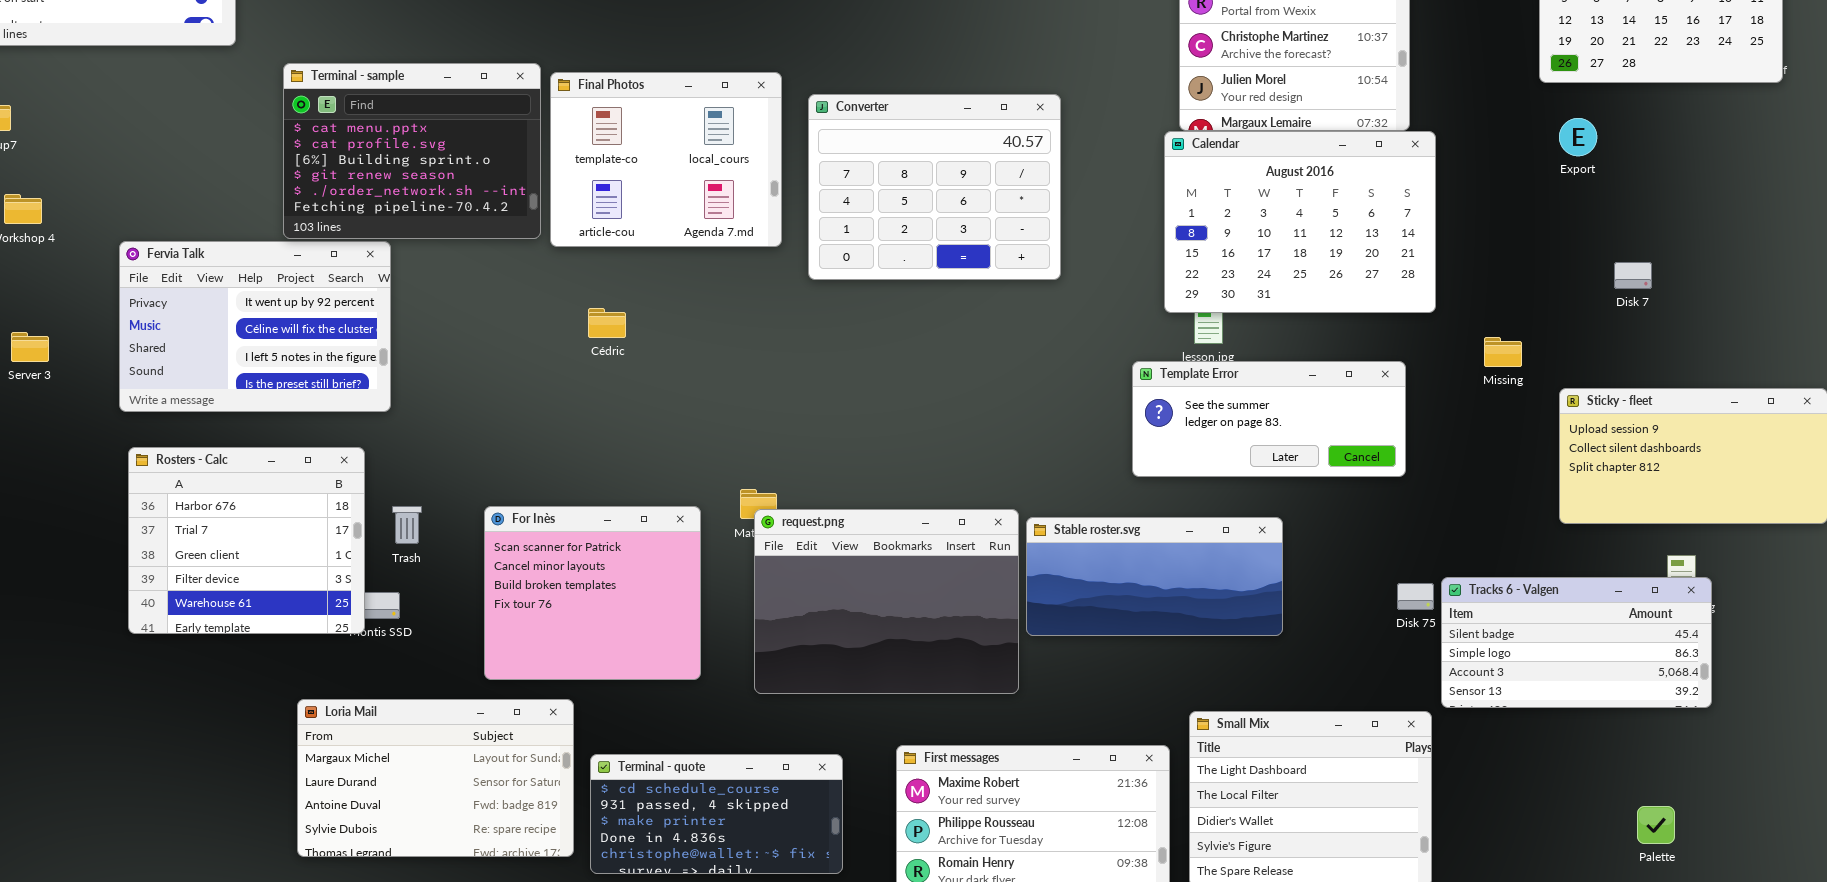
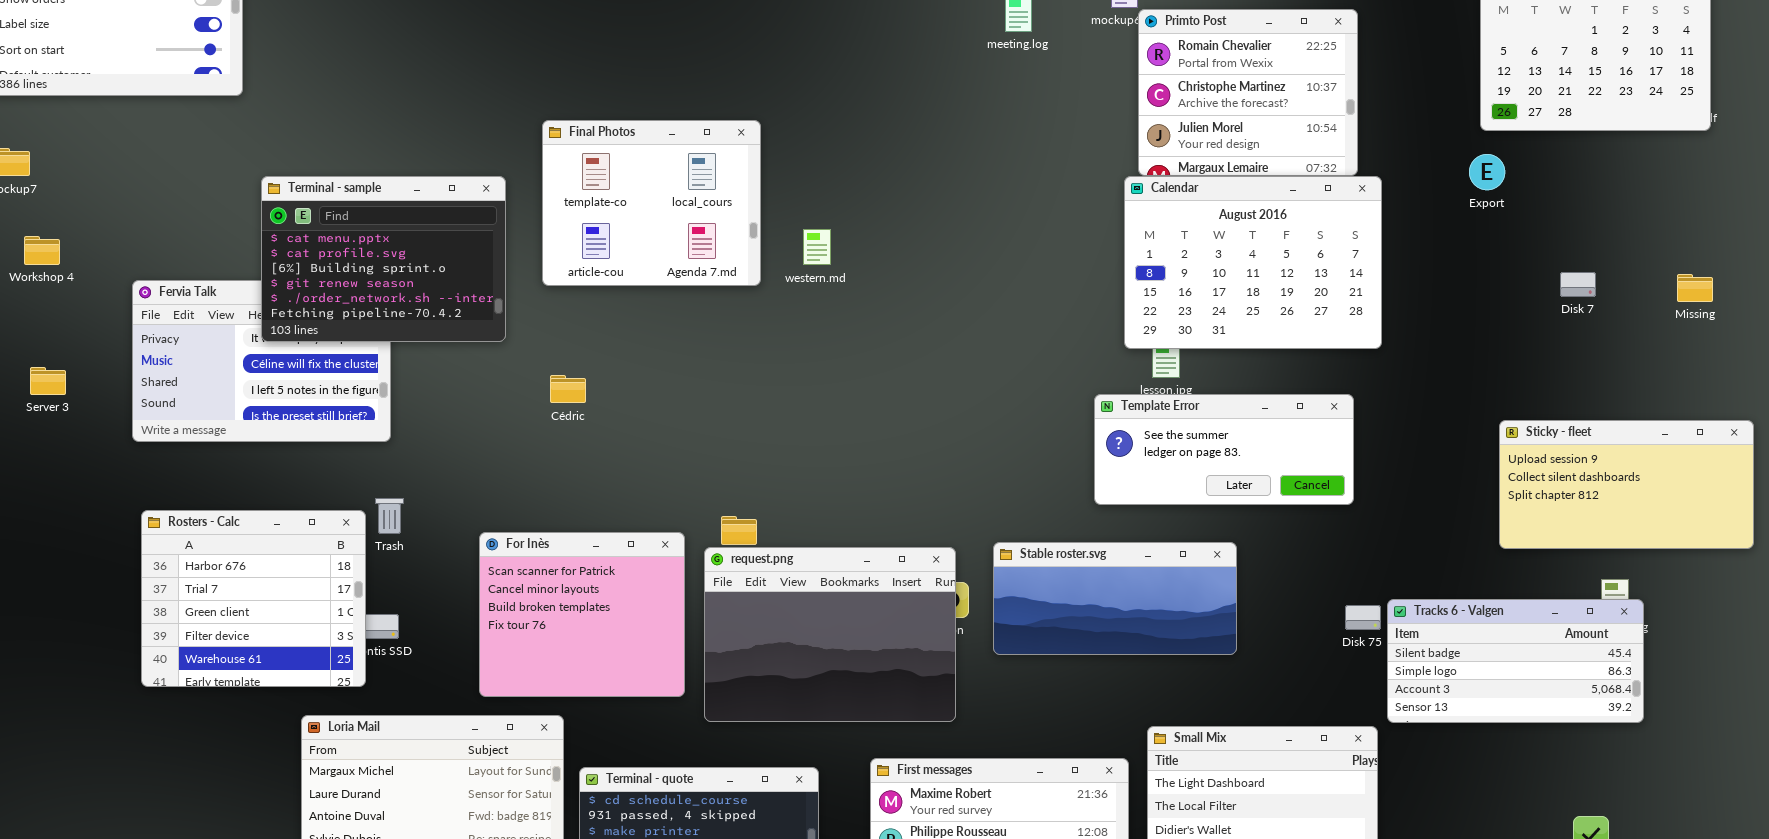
Terminal - sample: [283,63,541,239] -> [261,176,506,342], moved
Converter: [808,94,1061,280] -> none, closed
Export: [1559,118,1597,156] -> [1469,154,1505,190], moved
Disk 7: [1614,262,1652,289] -> [1560,272,1596,297], moved
Cédric: [588,308,626,338] -> [550,375,586,403], moved
Missing: [1484,337,1522,367] -> [1677,274,1713,302], moved
Rosters - Calc: [128,447,365,634] -> [141,510,366,687], moved
Trash: [392,506,422,544] -> [375,498,404,534], moved
request.png: [754,509,1019,694] -> [704,547,956,722], moved

